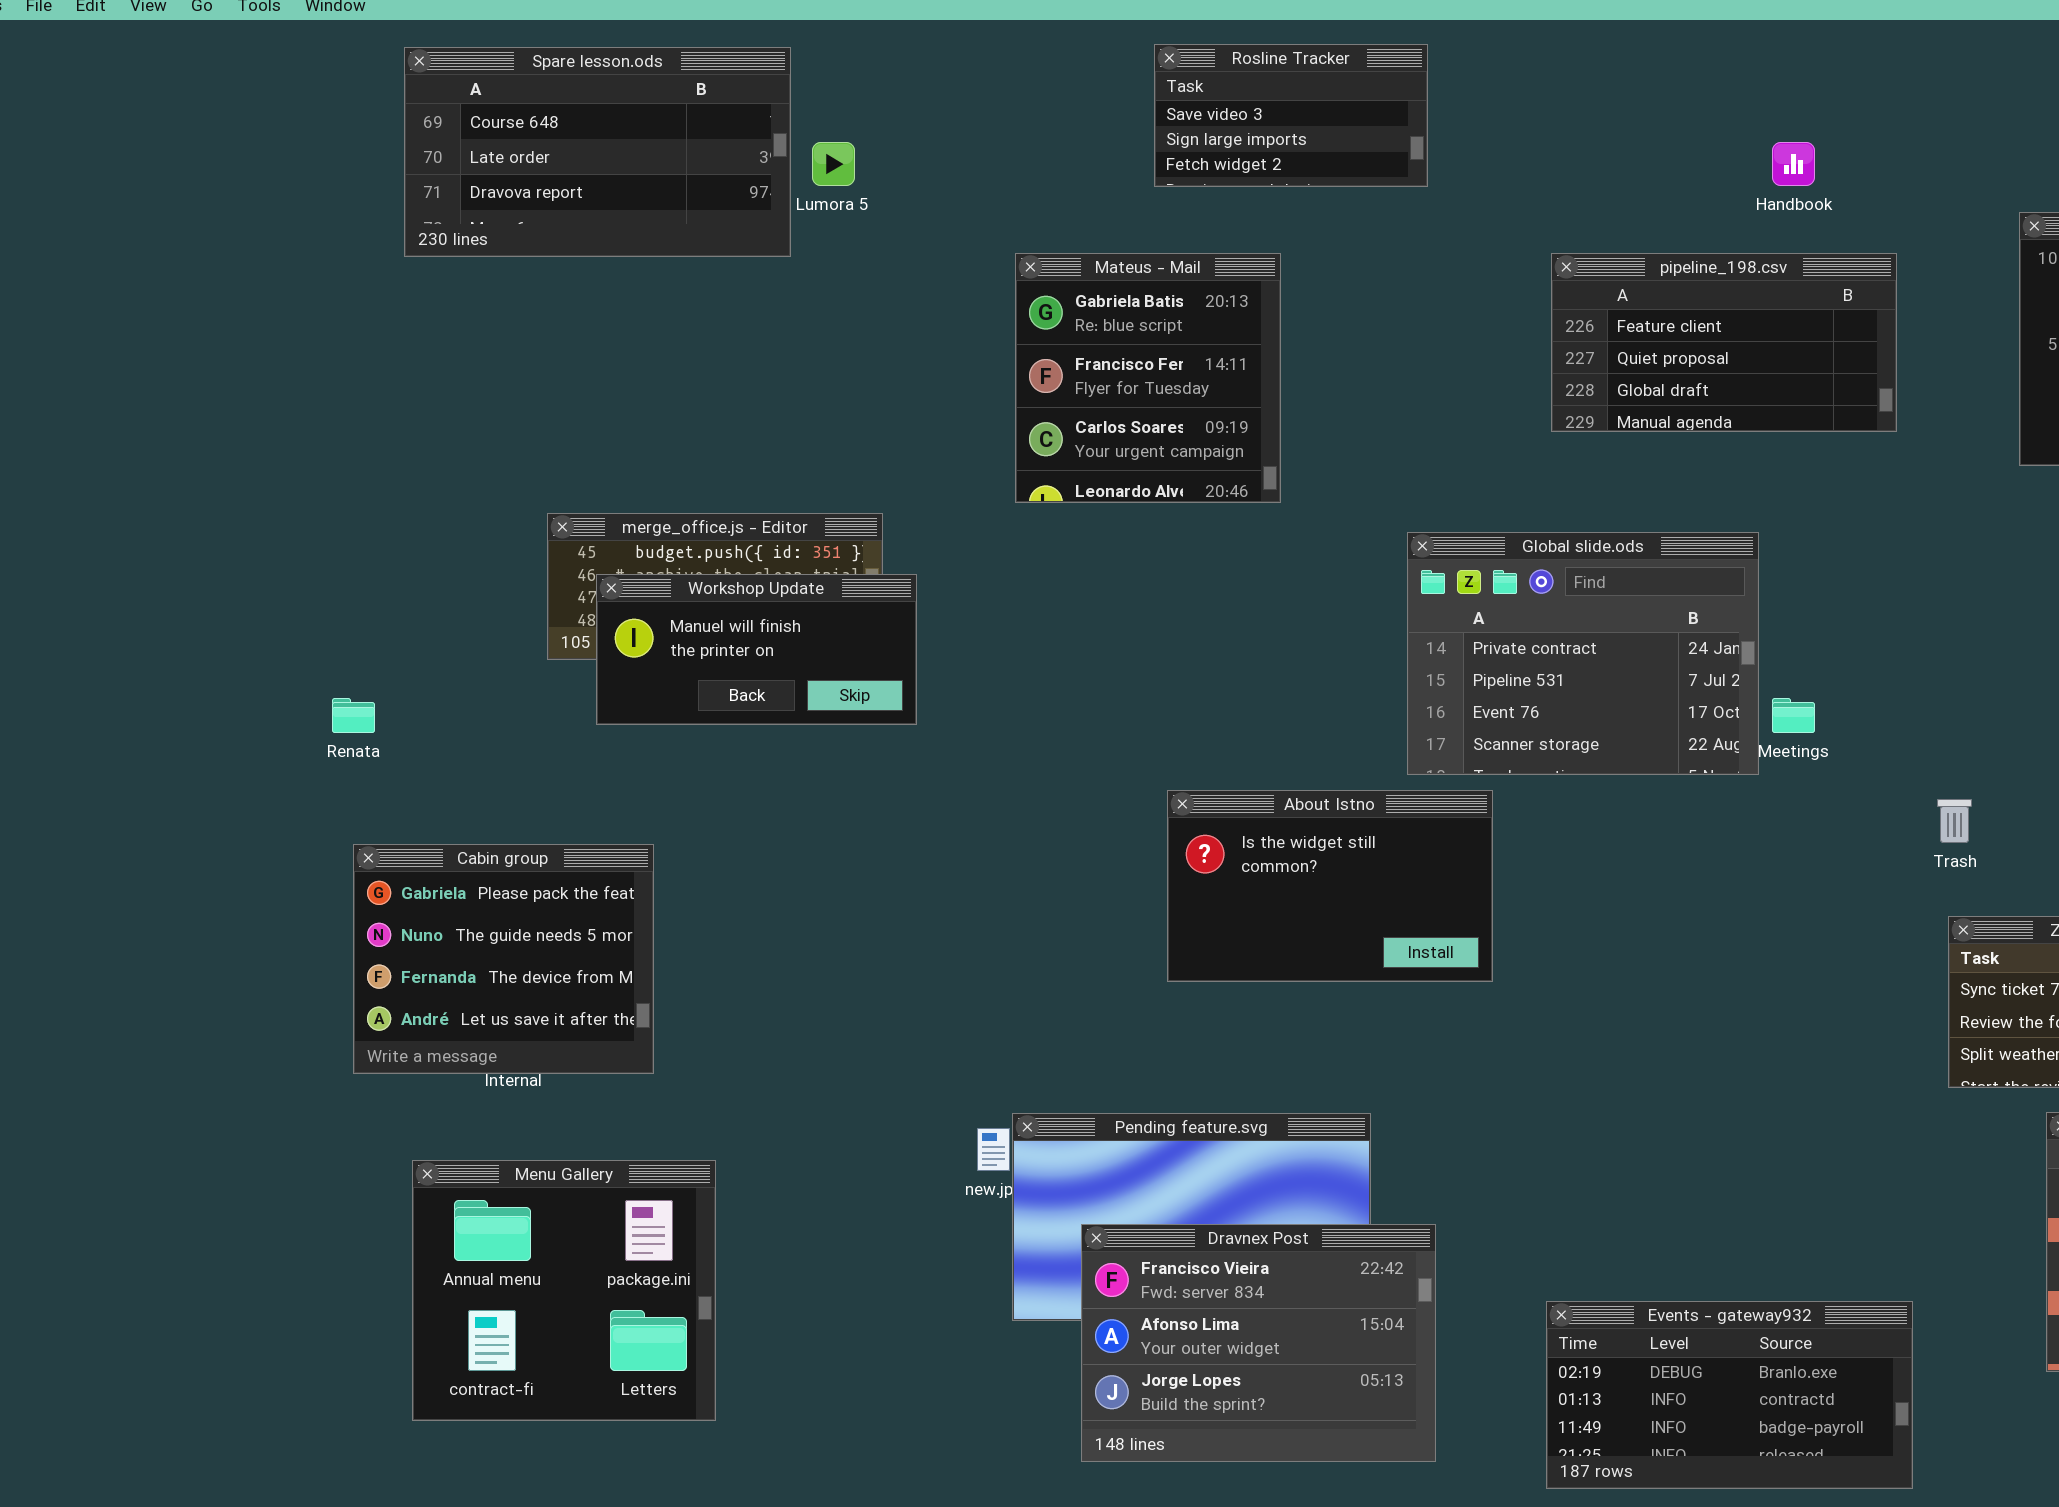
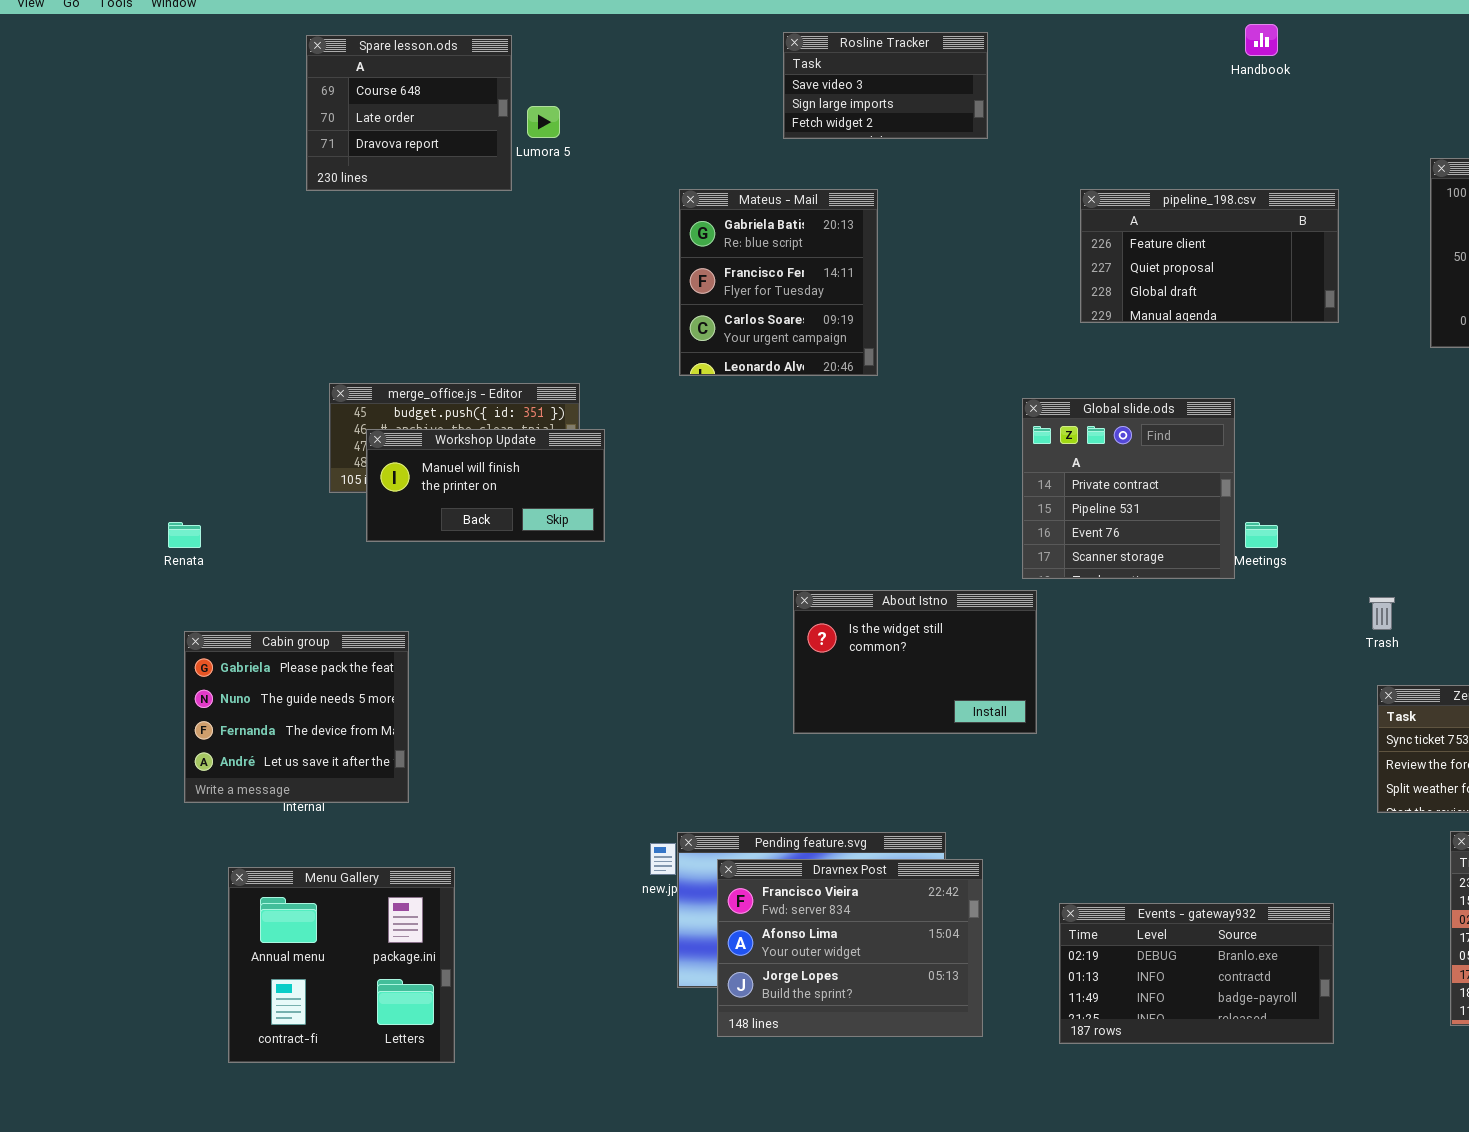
Spare lesson.ods: [404,47,791,257] -> [306,35,512,191], resized
Handbook: [1772,142,1815,186] -> [1245,24,1278,56], moved
Global slide.ods: [1407,532,1759,775] -> [1022,398,1235,579], resized
Dravnex Post: [1081,1224,1436,1462] -> [717,859,983,1037], moved
Events - gateway932: [1546,1301,1913,1489] -> [1059,903,1334,1044], moved

